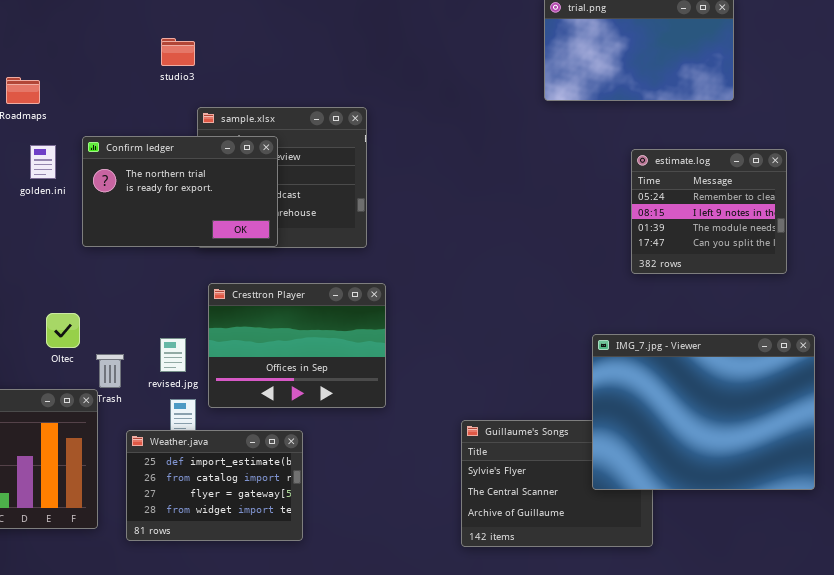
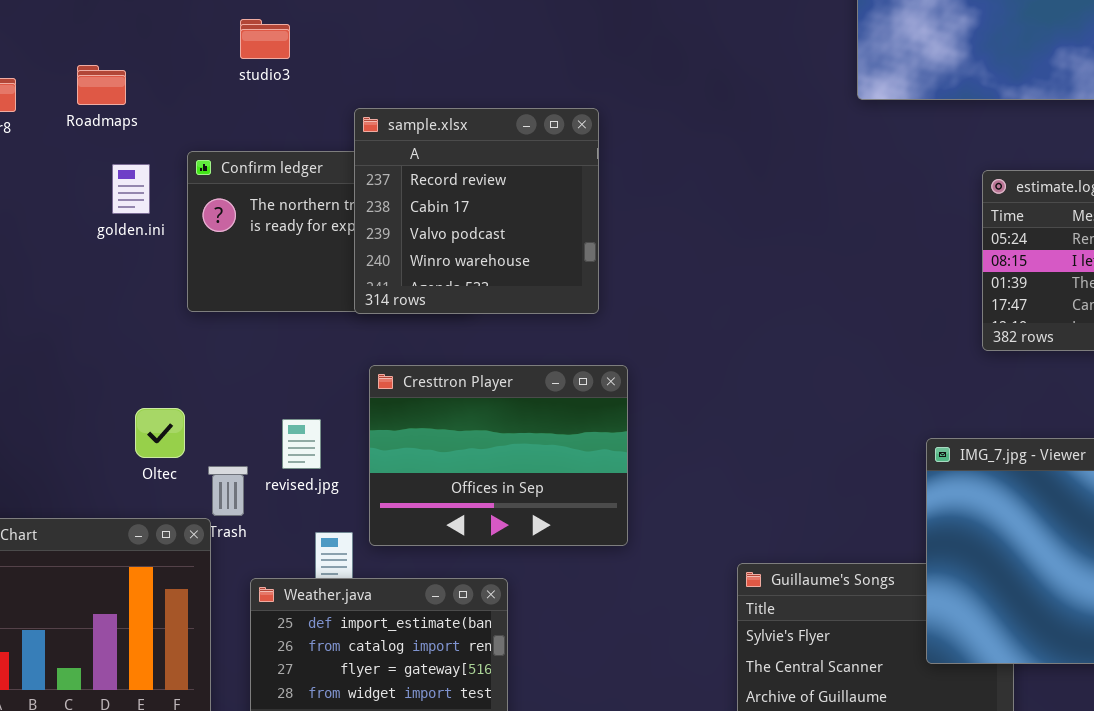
studio3: [161,38,195,66] -> [240,19,290,59], moved
sample.xlsx: [197,107,367,248] -> [354,108,599,314], raised
revised.jpg: [160,338,186,372] -> [282,419,321,469], moved

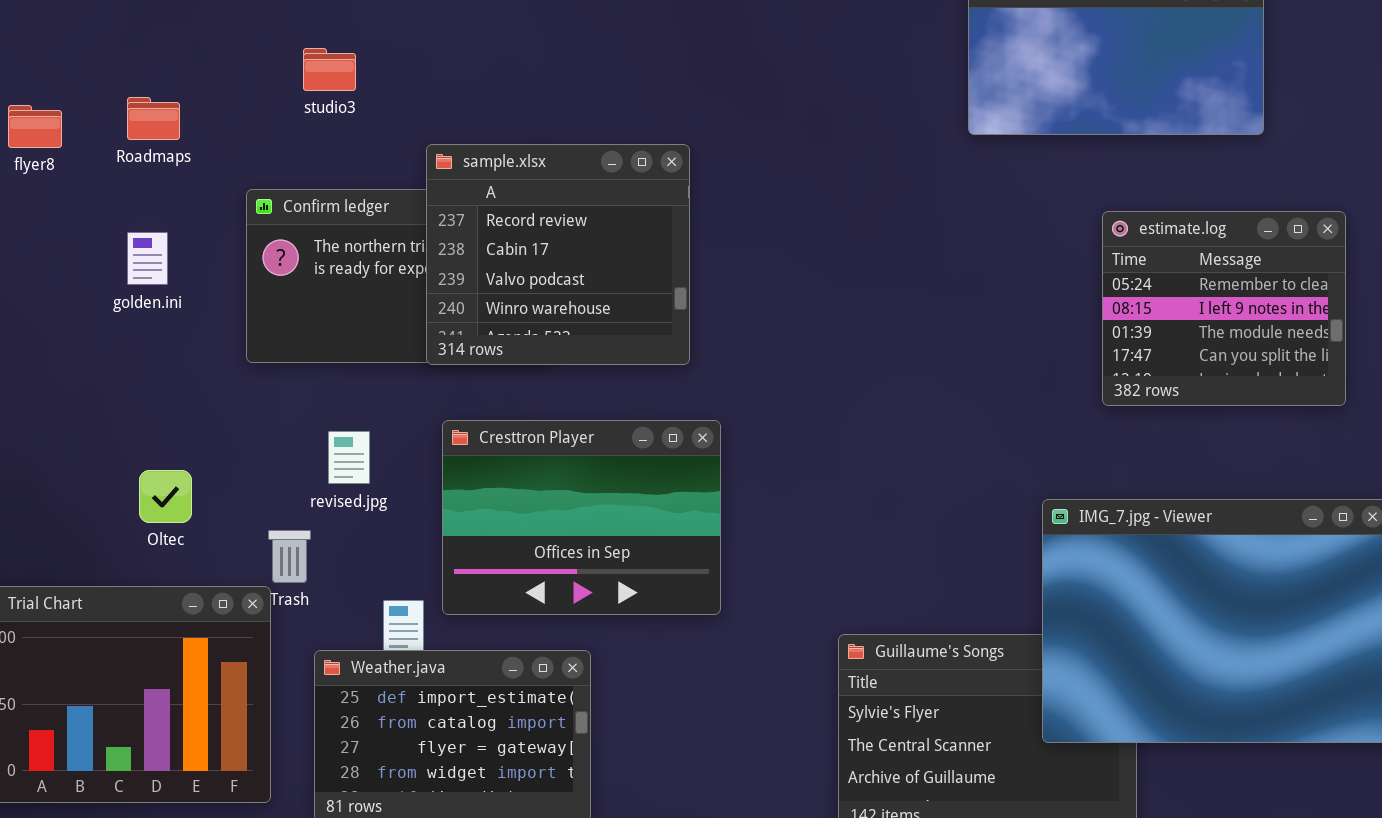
golden.ini: [112,164,150,214] -> [127,232,168,285], moved
Oltec: [135,408,185,458] -> [139,470,192,523], moved
revised.jpg: [282,419,321,469] -> [328,431,370,484], moved

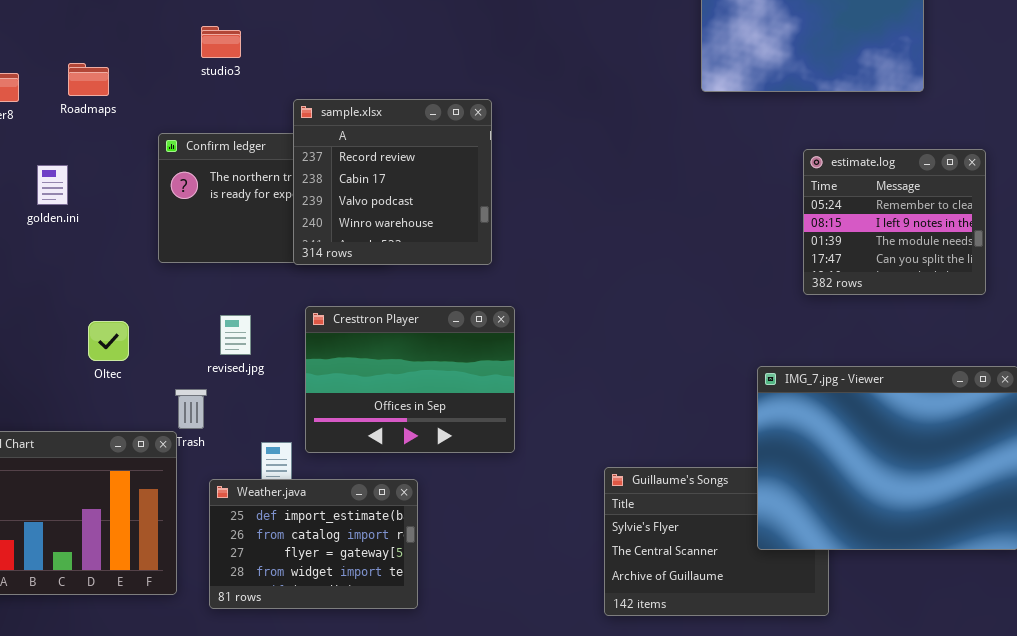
golden.ini: [127,232,168,285] -> [37,165,68,205], moved
Oltec: [139,470,192,523] -> [88,321,129,361], moved

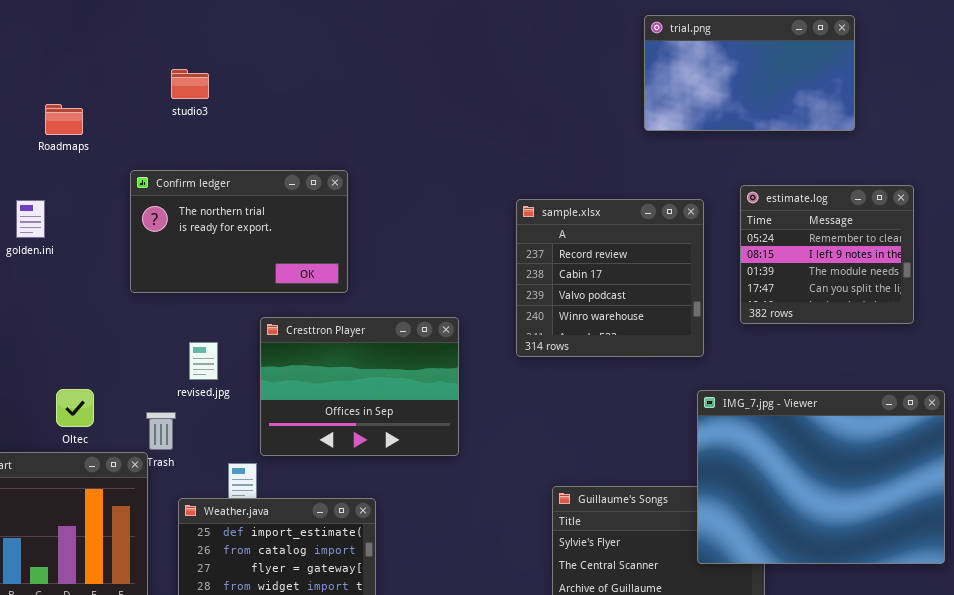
sample.xlsx: [293,99,492,265] -> [516,199,704,357], moved
Cresttron Player: [305,306,515,453] -> [260,317,459,456], moved
Oltec: [88,321,129,361] -> [56,389,94,427], moved

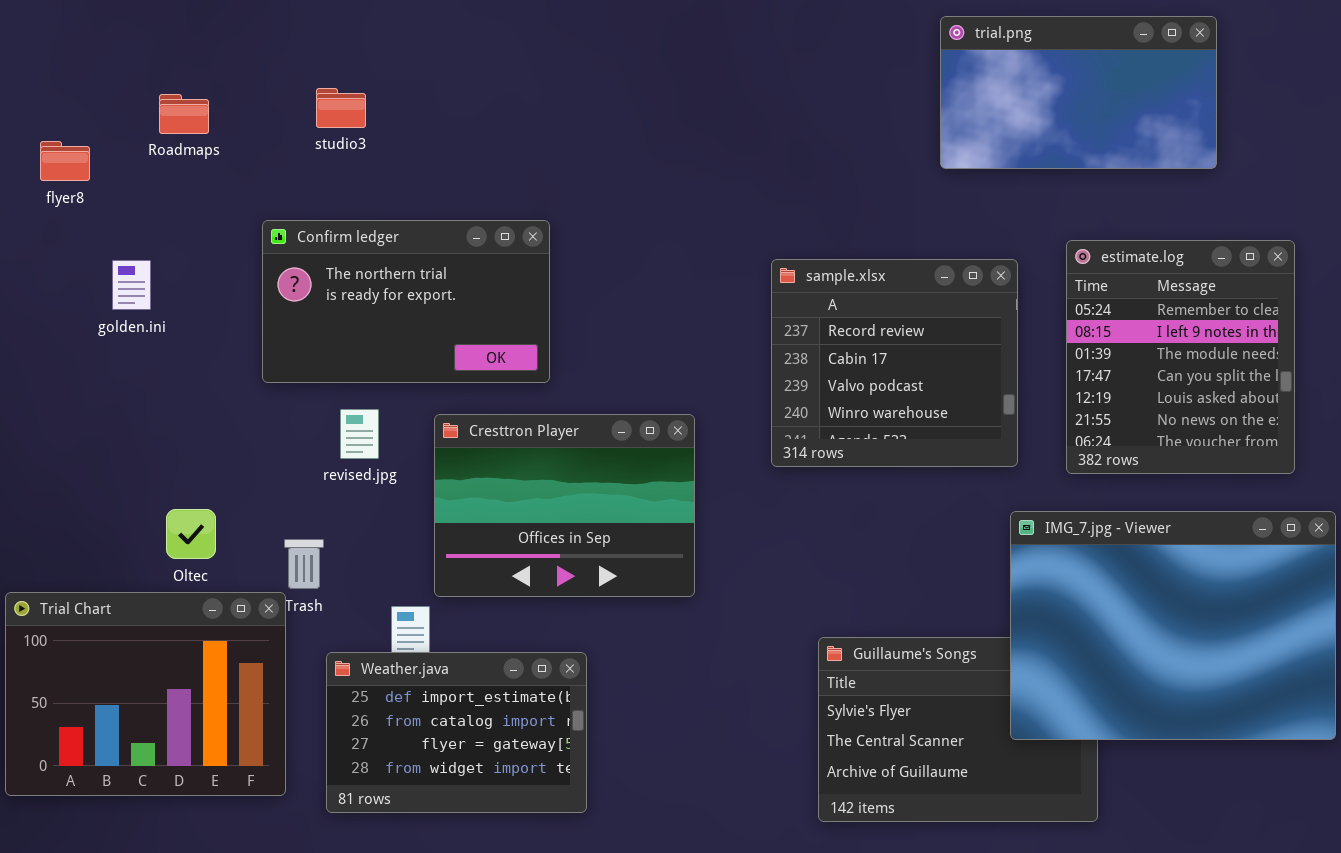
Roadmaps: [45,104,83,135] -> [159,94,209,134], moved
estimate.log: [740,185,914,324] -> [1066,240,1295,474], resized
revised.jpg: [189,342,218,380] -> [340,409,379,459], moved

